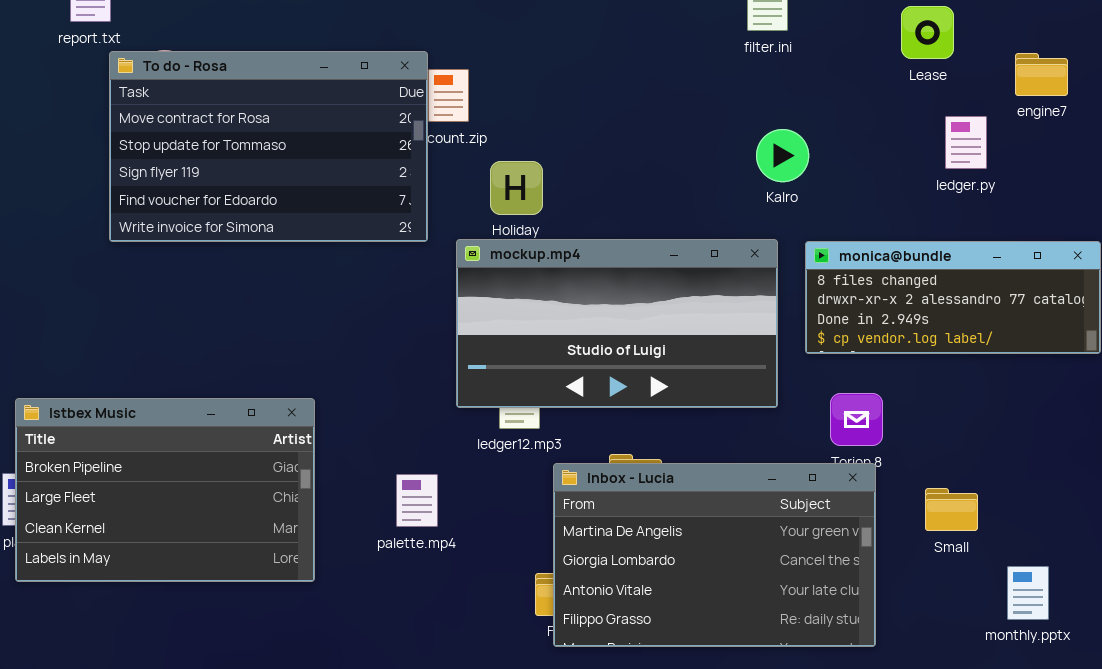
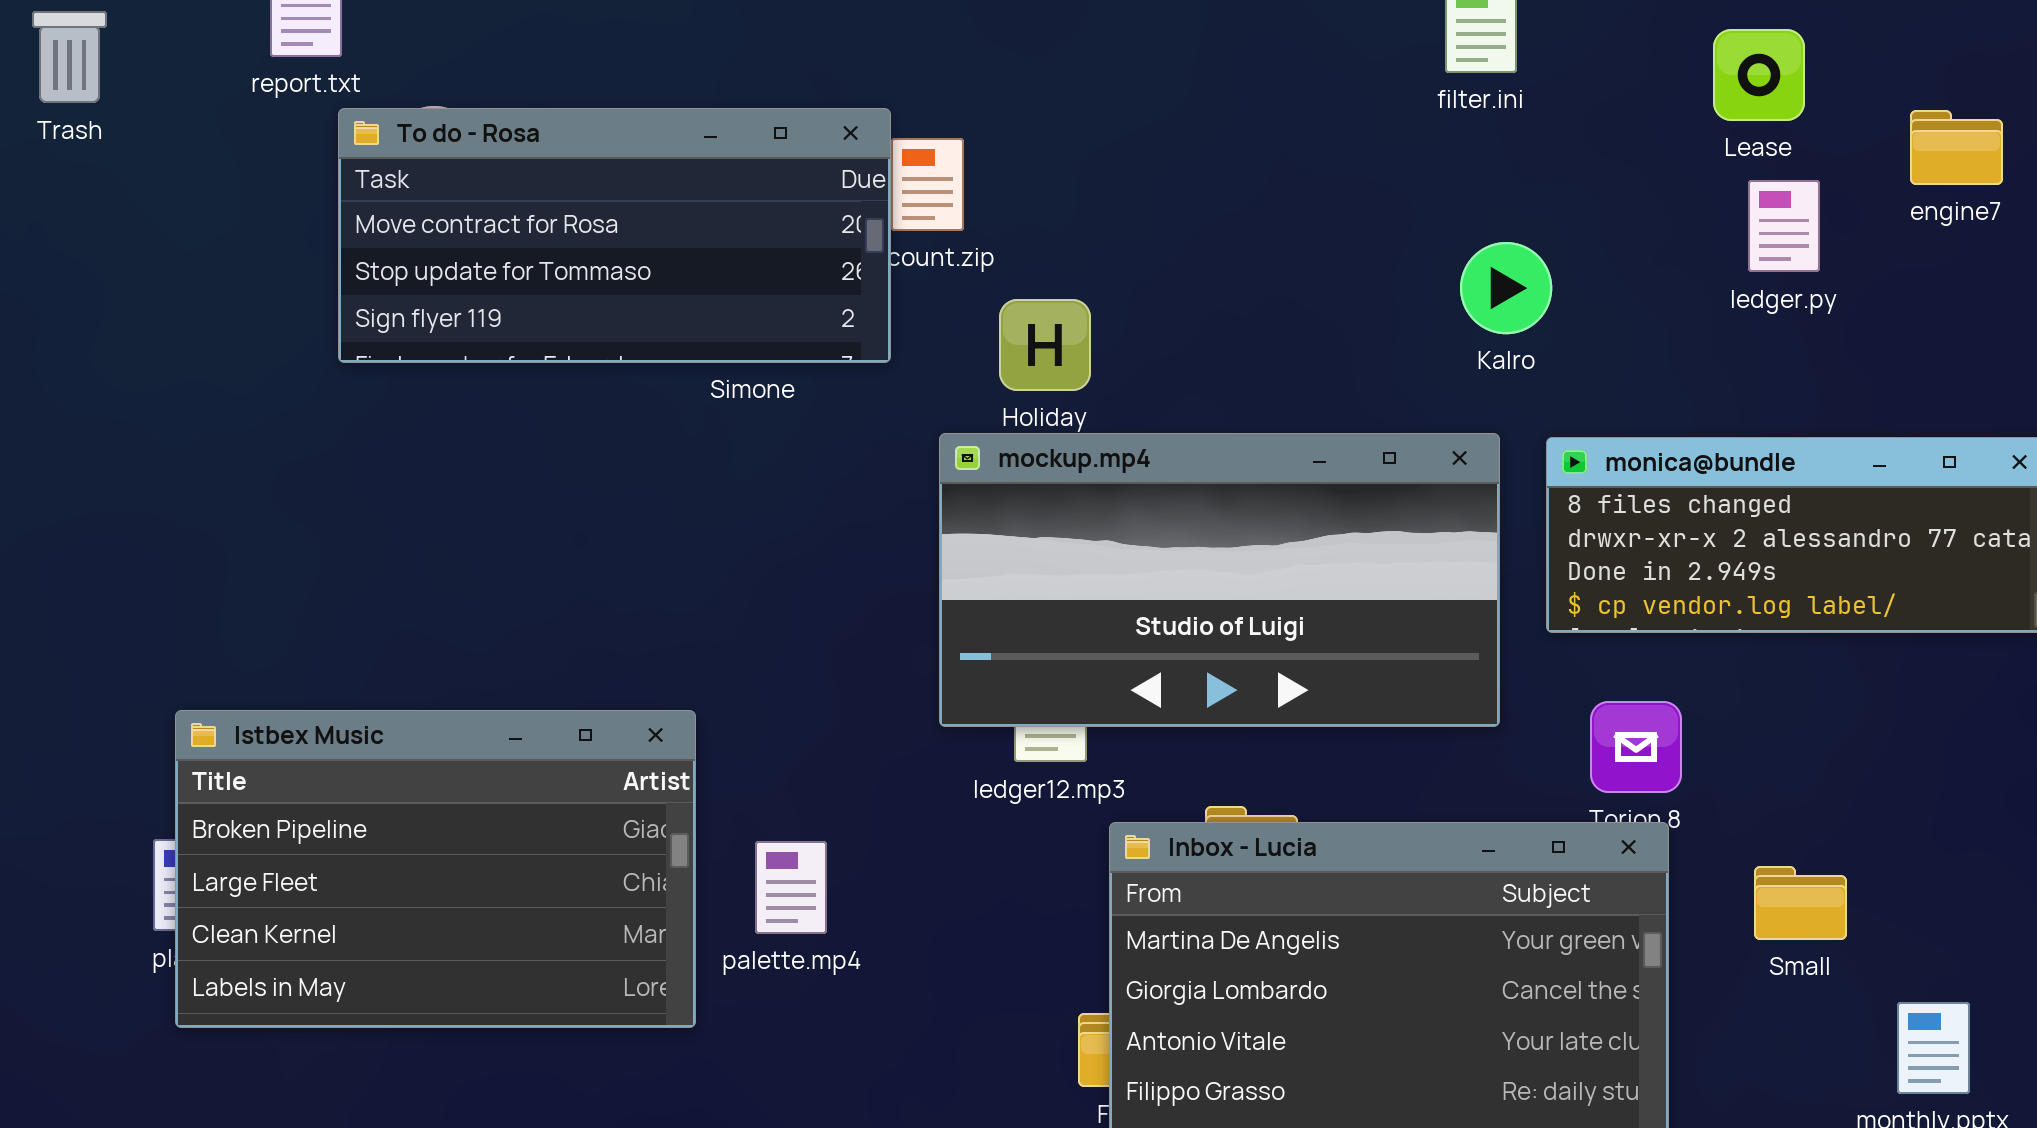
To do - Rosa: [109,51,428,242] -> [338,108,891,363], resized
ledger.py: [945,116,987,169] -> [1748,180,1820,272], moved
palette.mp4: [396,474,438,527] -> [755,841,827,934], moved

